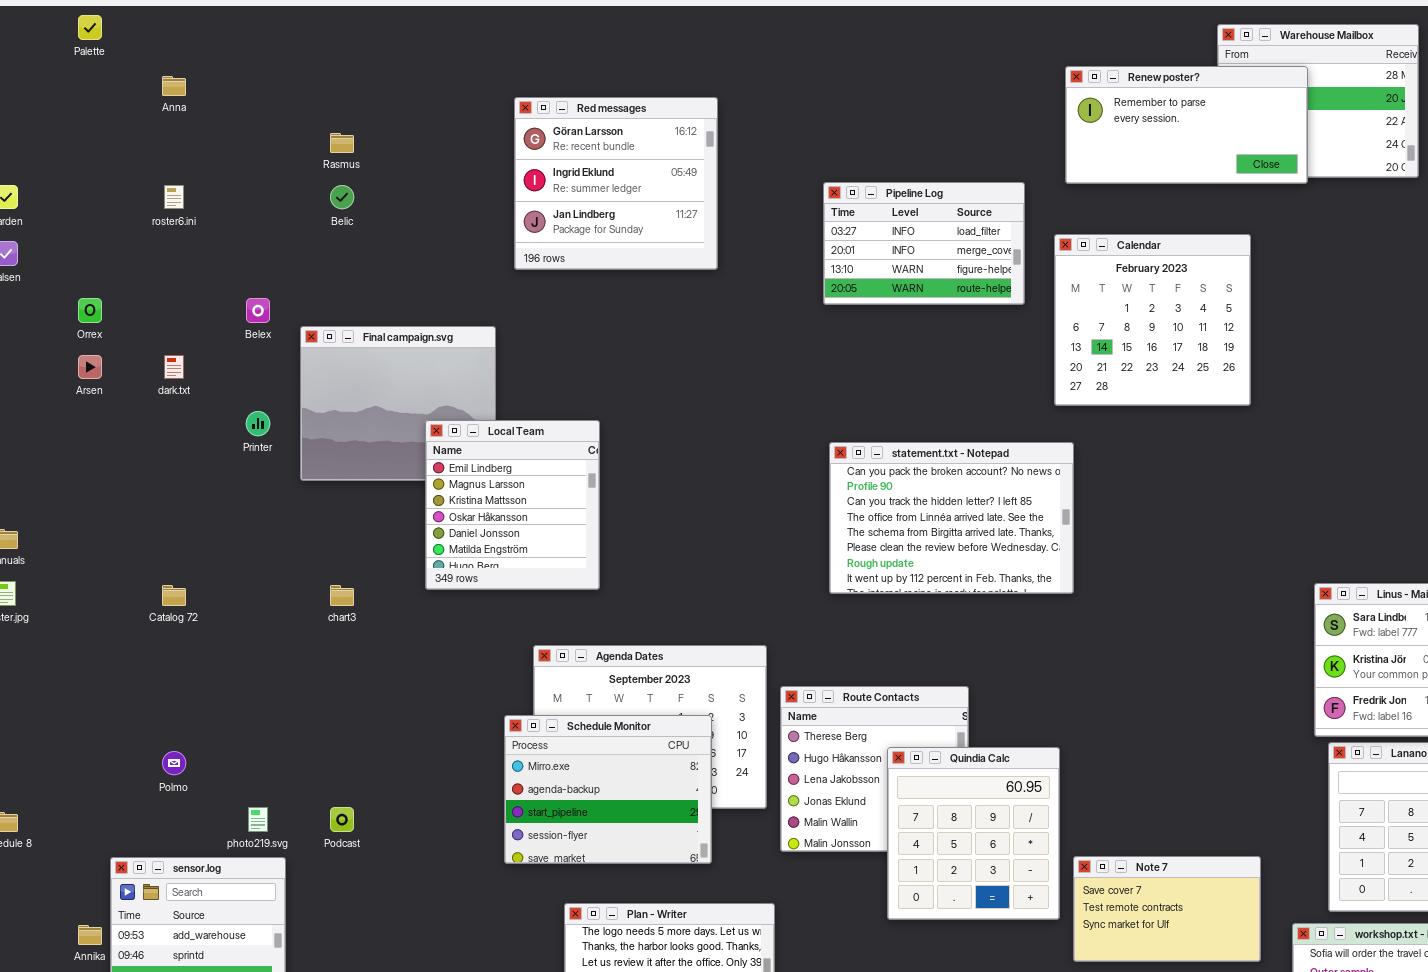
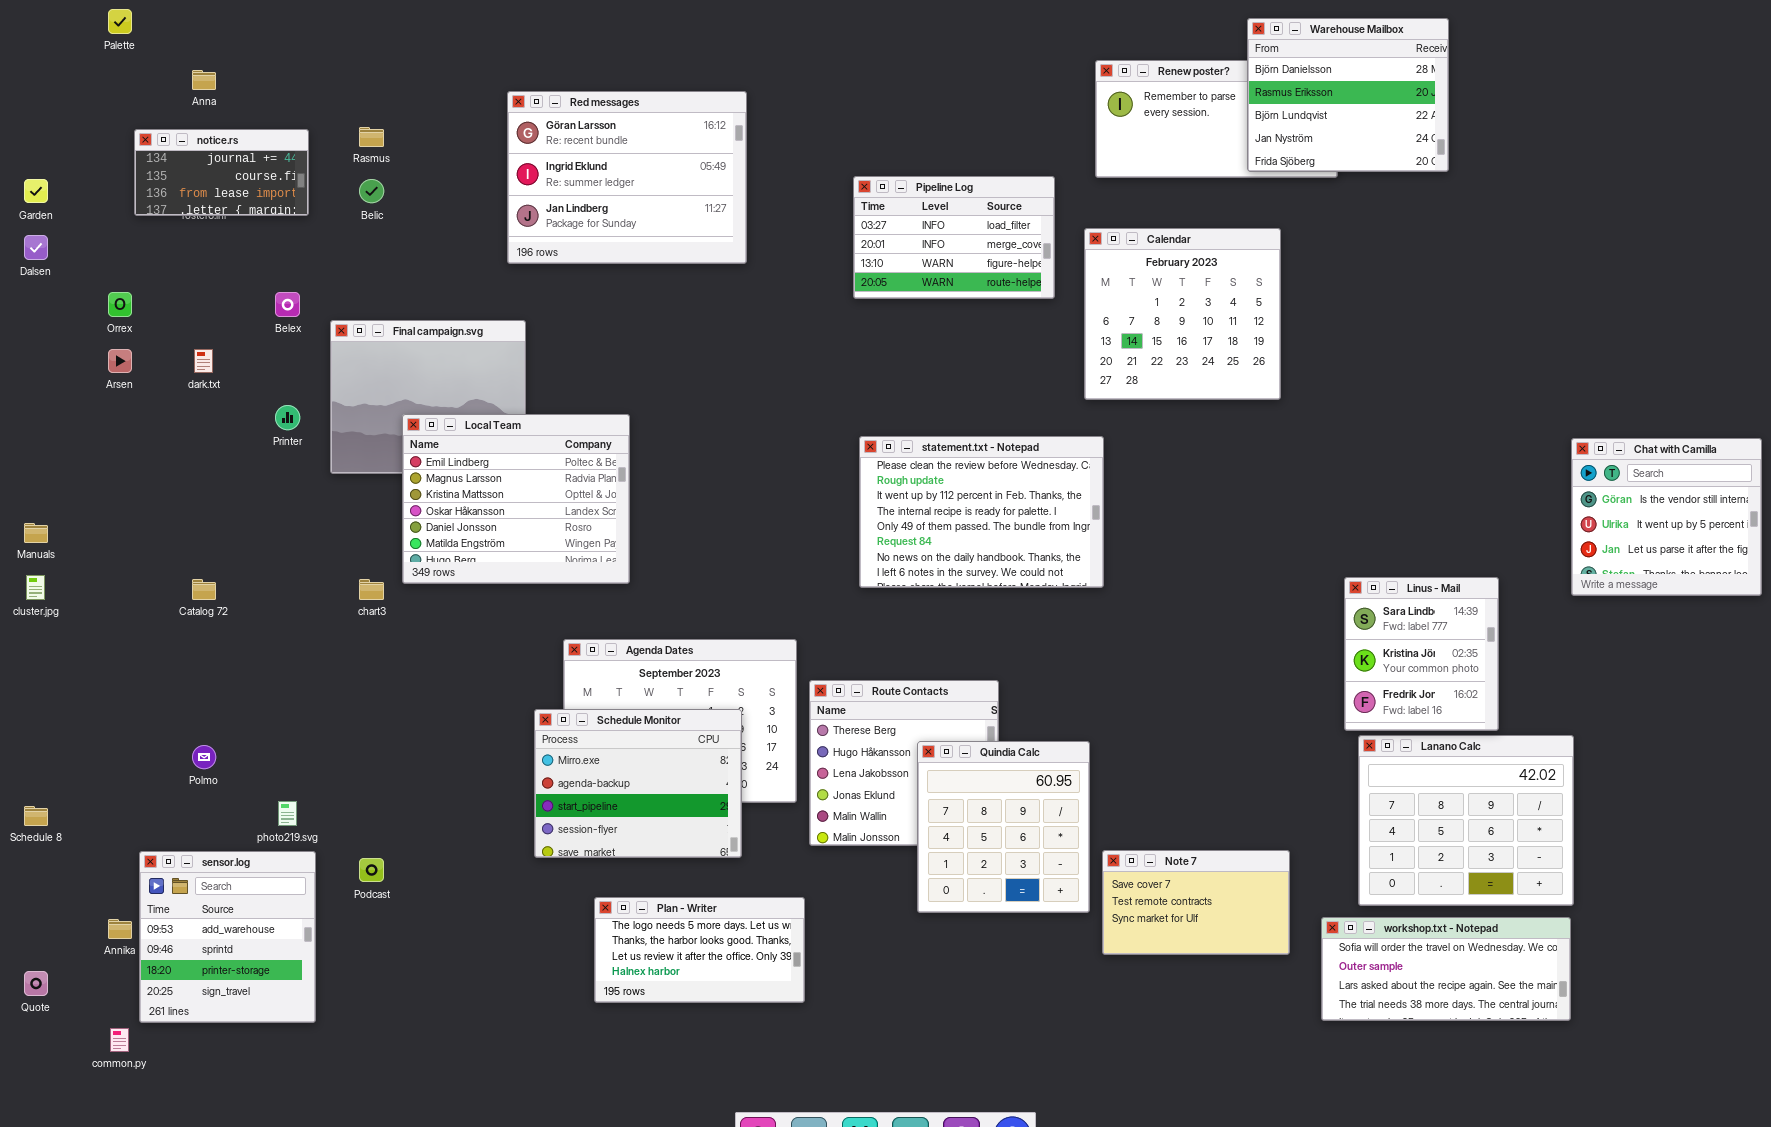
Warehouse Mailbox: [1217,24,1419,178] -> [1247,18,1449,172], raised
Red messages: [514,97,718,270] -> [507,91,747,264], resized
notice.rs: none -> [134,129,309,216], opened
Local Team: [425,420,600,590] -> [402,414,630,584], resized
statement.txt - Notepad: [829,442,1074,594] -> [859,436,1104,588], scrolled down 5 rows
Podcast: [330,807,354,832] -> [359,858,384,882], moved

